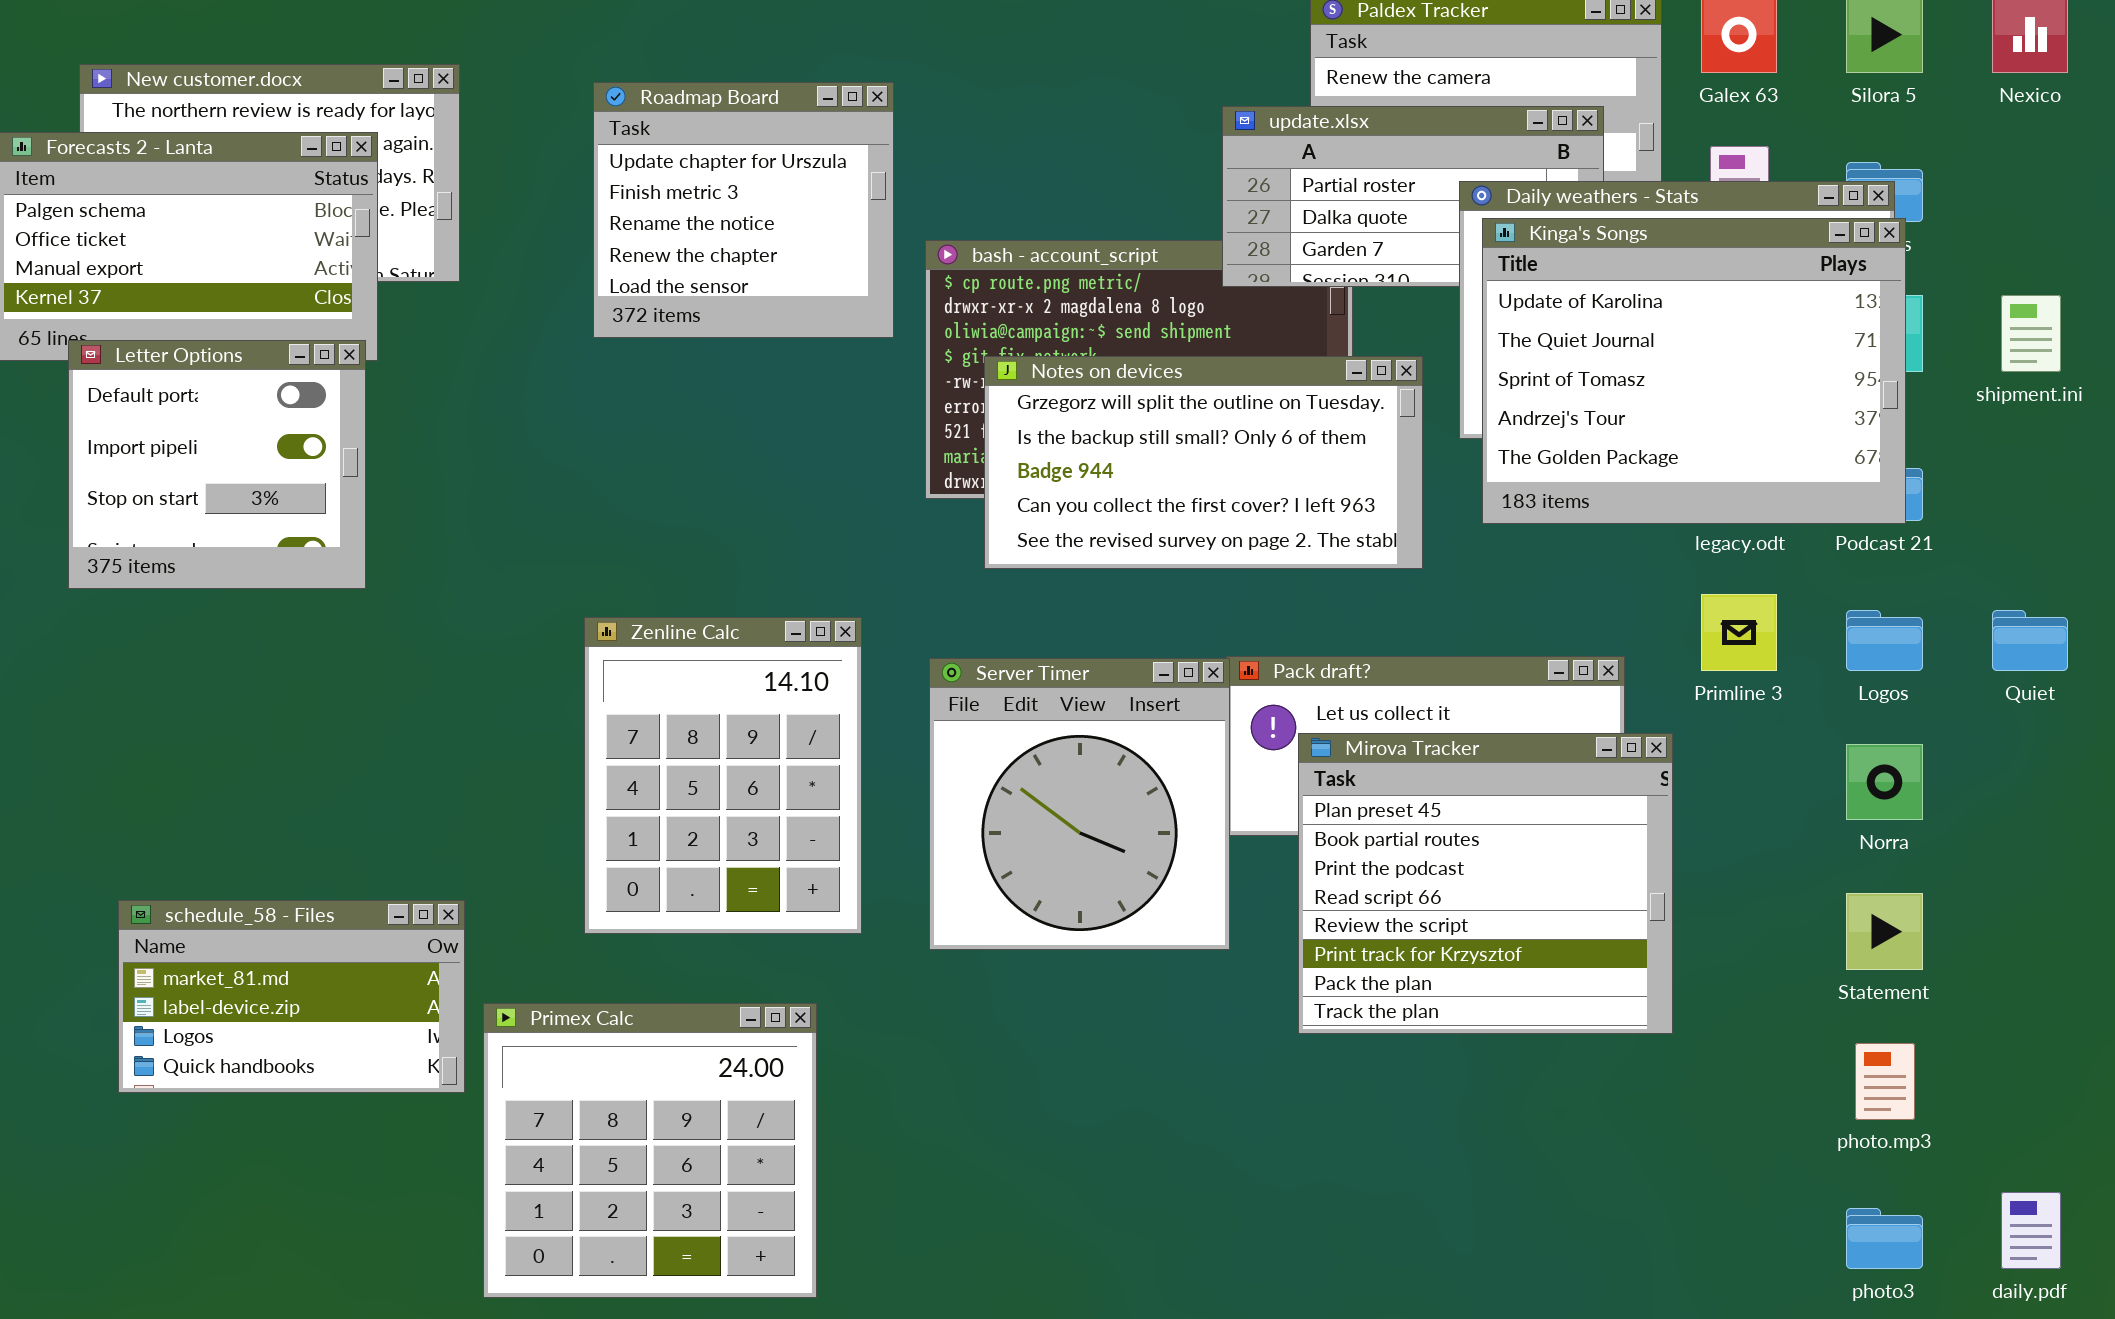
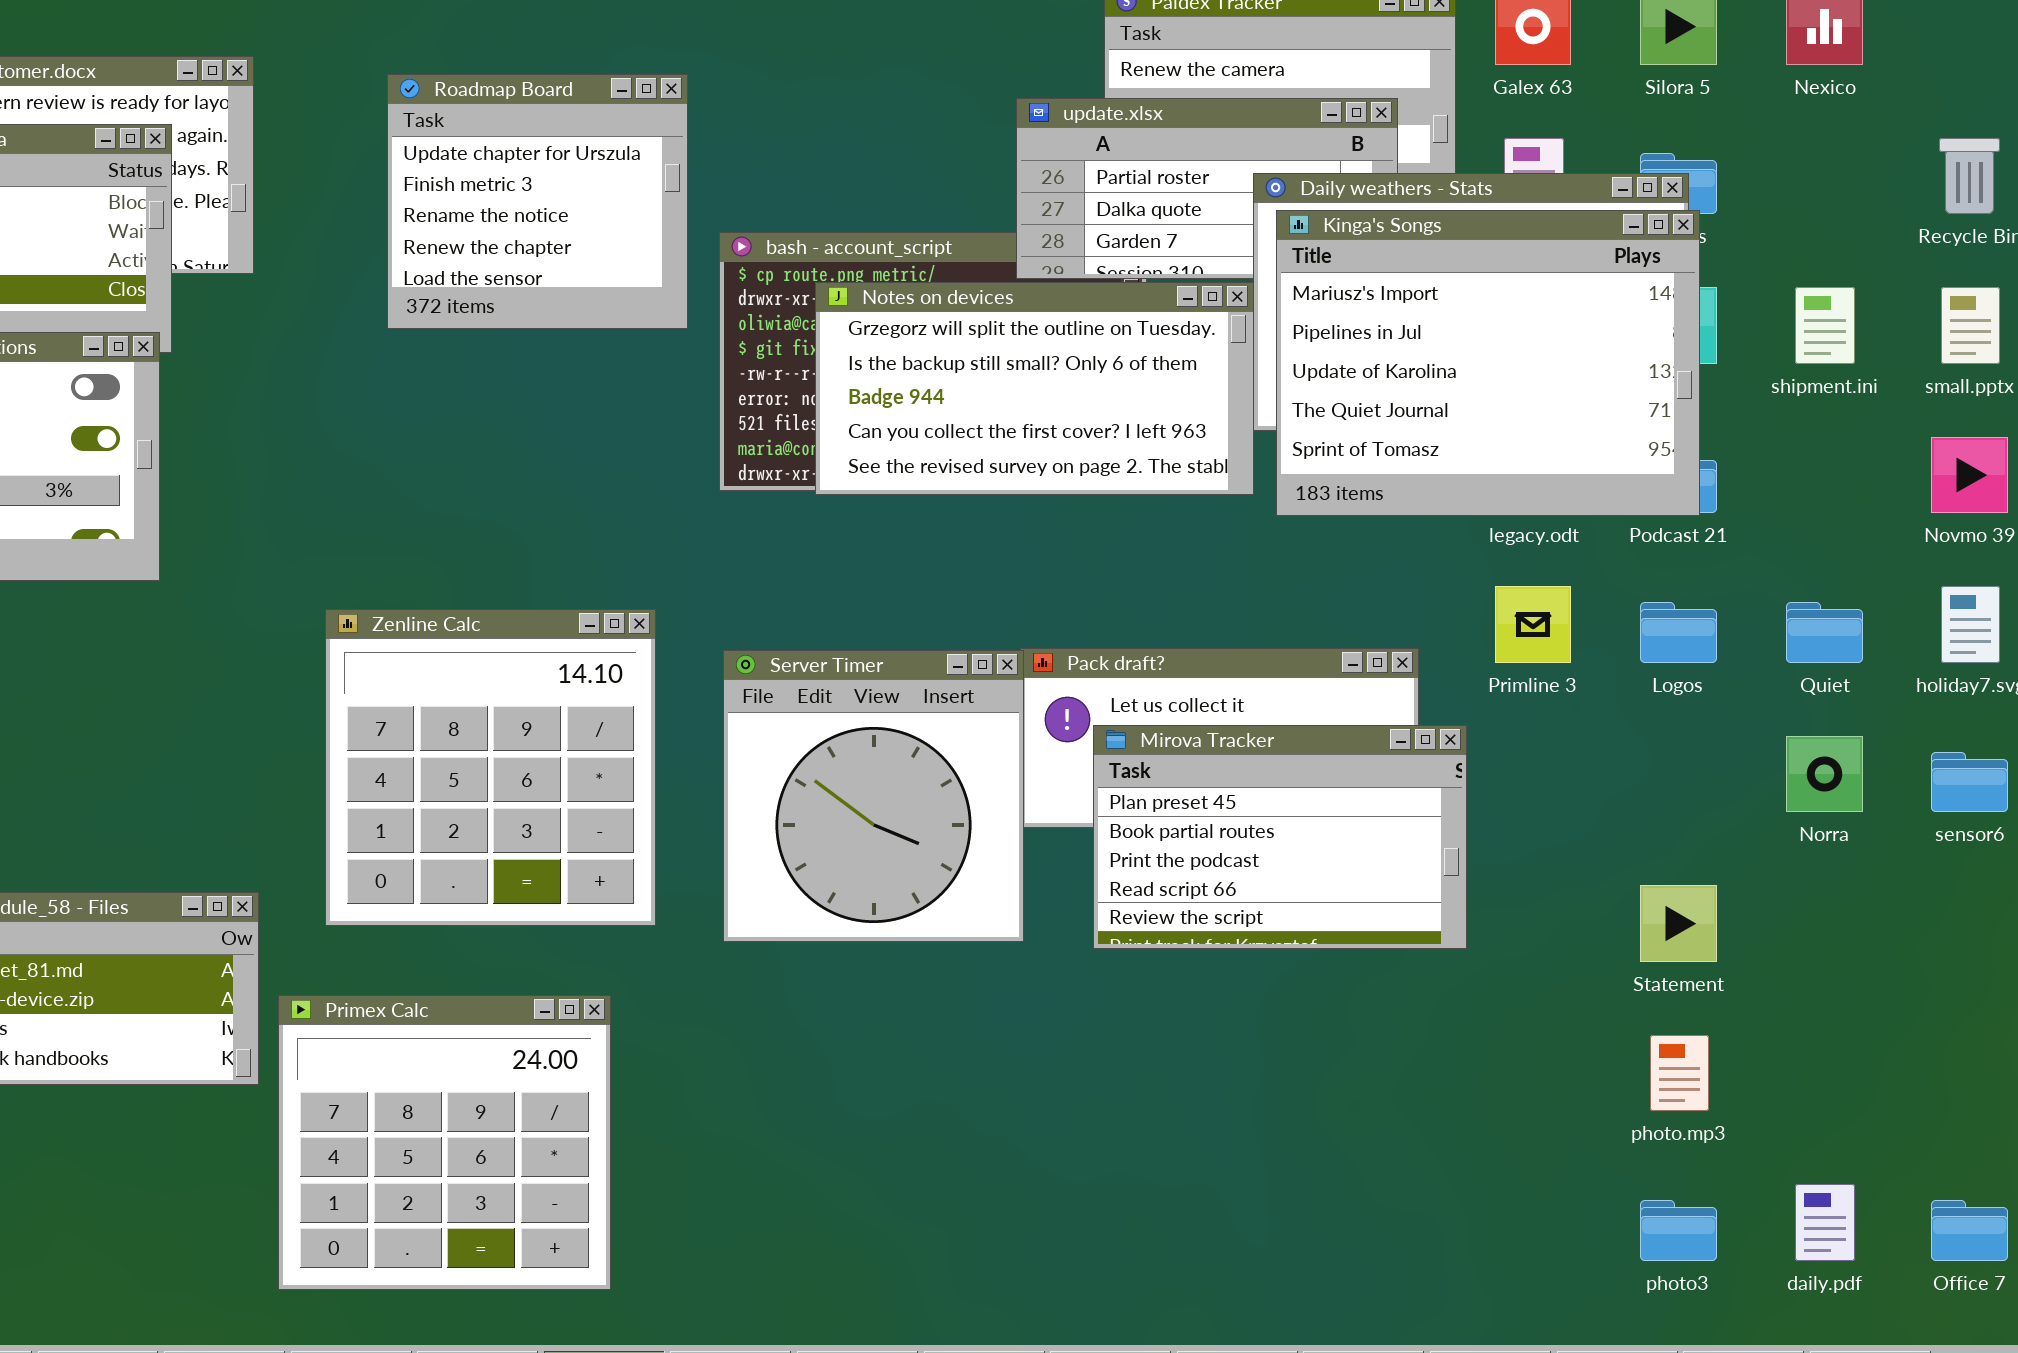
Kinga's Songs: [1482,218,1906,524] -> [1276,210,1700,516], scrolled up 2 rows
Notes on devices: [984,356,1423,569] -> [815,282,1254,495], moved
Zenline Calc: [584,617,862,934] -> [325,609,656,926], resized
Mirova Tracker: [1298,733,1673,1034] -> [1093,725,1467,949], resized
Norra: [1846,744,1923,820] -> [1786,736,1863,812], moved

